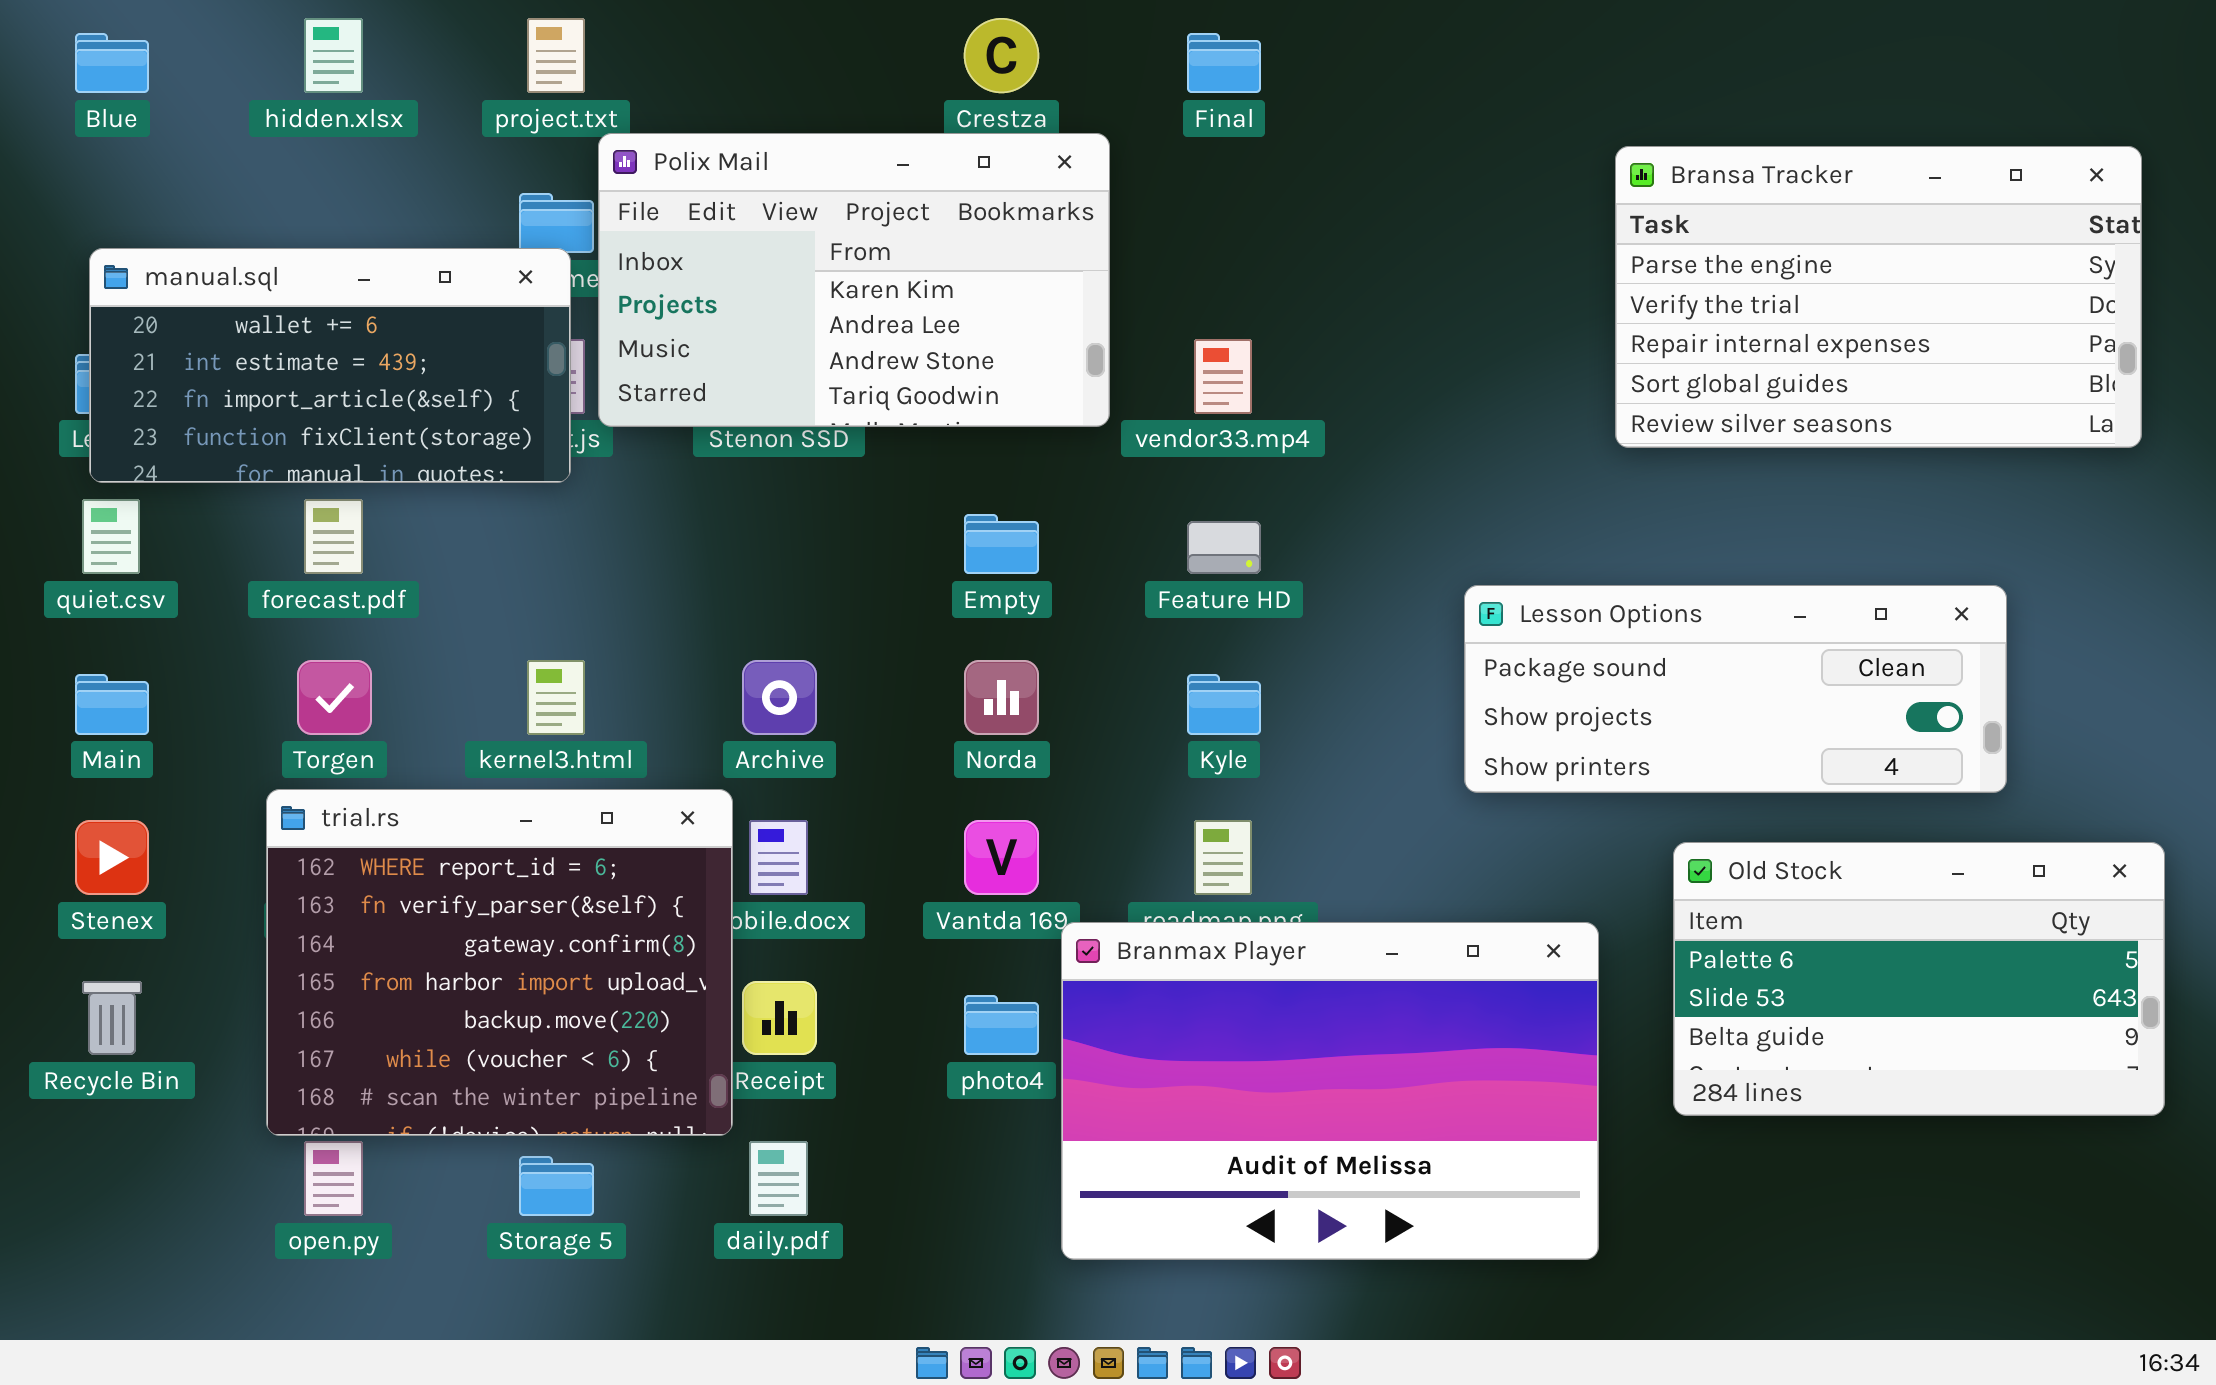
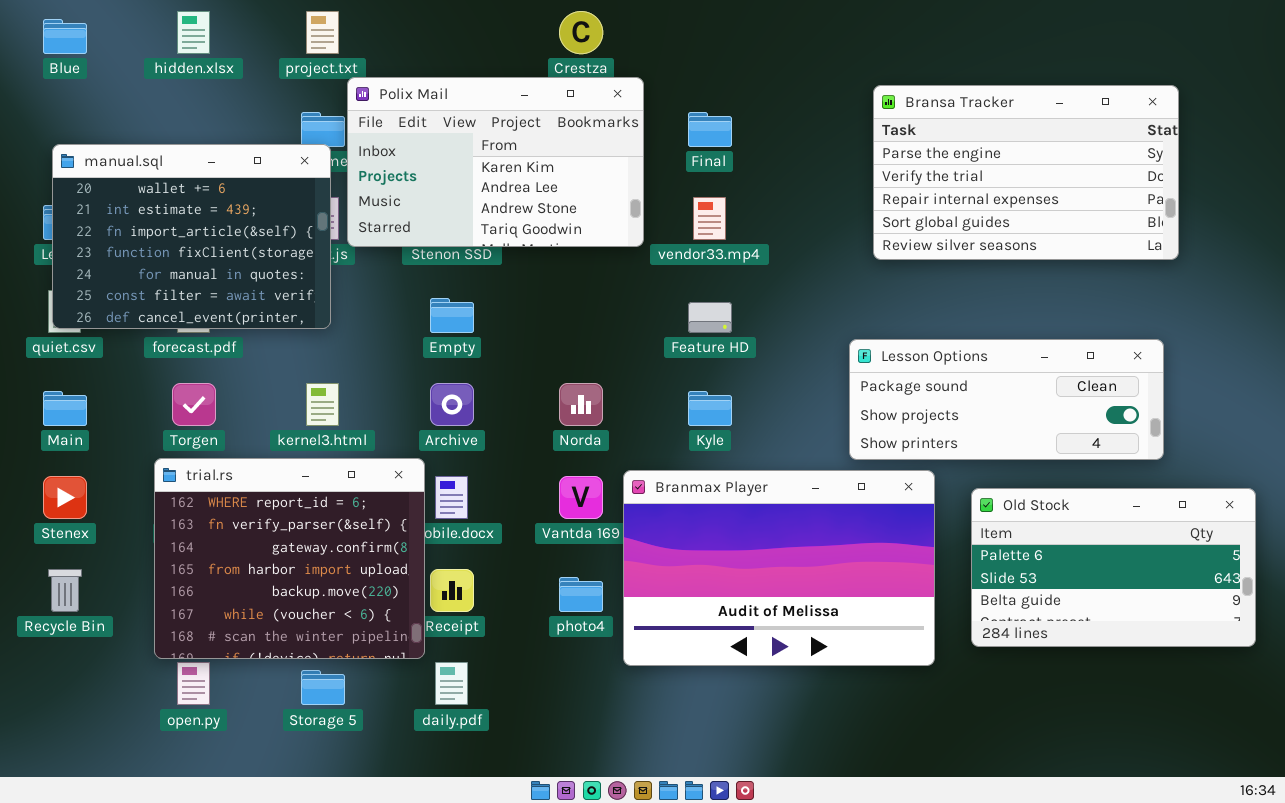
Final: [1187,33,1261,93] -> [688,112,732,147], moved
Bransa Tracker: [1615,146,2142,448] -> [873,85,1179,260], moved
manual.sql: [89,248,571,483] -> [52,144,331,329], resized
Empty: [964,514,1039,574] -> [430,298,474,333], moved
Branmax Player: [1061,922,1599,1260] -> [623,470,935,666], moved

